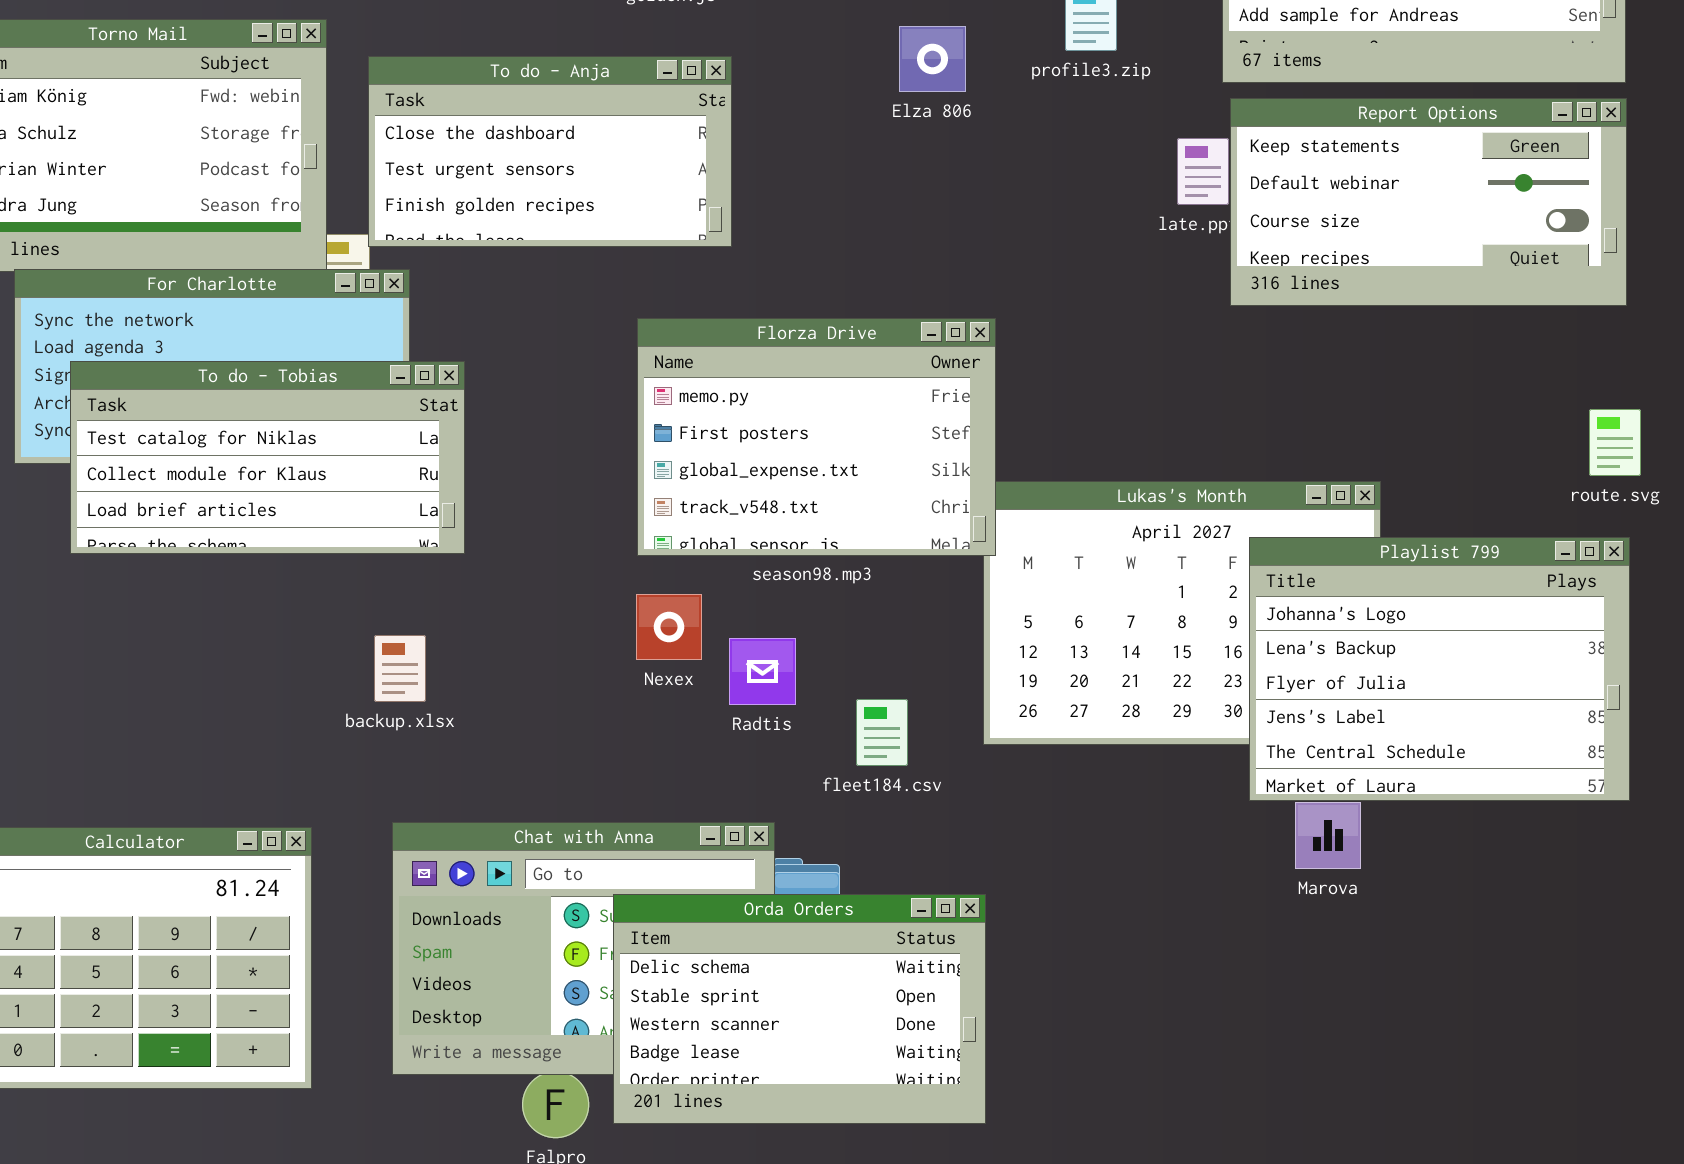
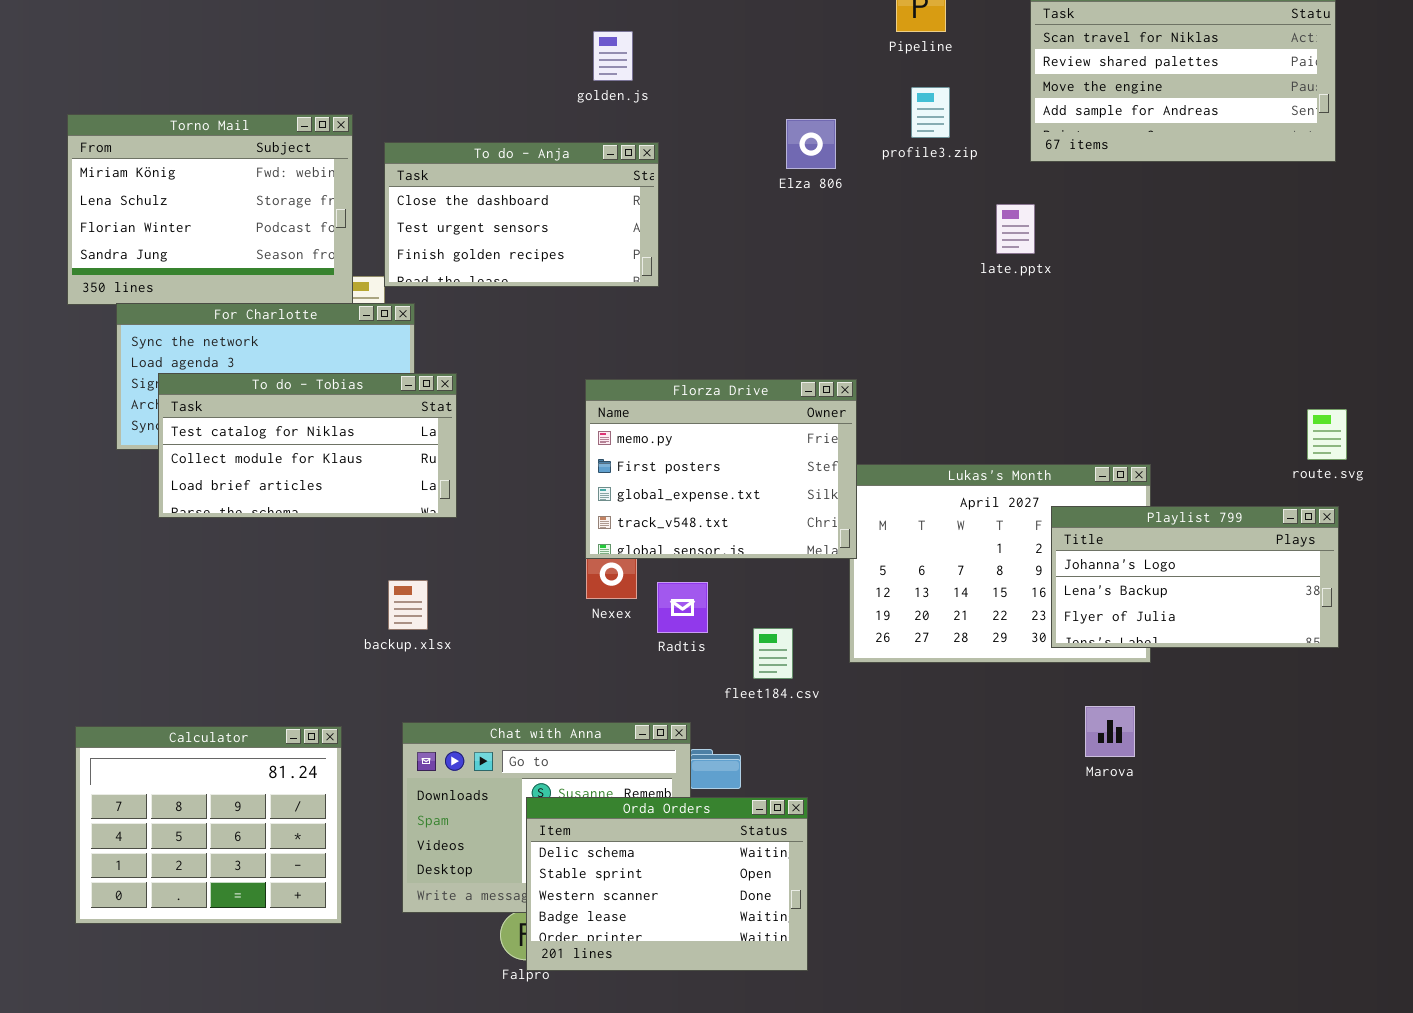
Report Options: [1230,98,1627,306] -> none, closed
Florza Drive: [637,318,996,556] -> [585,379,857,559], moved
Playlist 799: [1249,537,1630,801] -> [1051,506,1339,648], resized
Orda Orders: [613,894,986,1124] -> [526,797,808,971], moved

